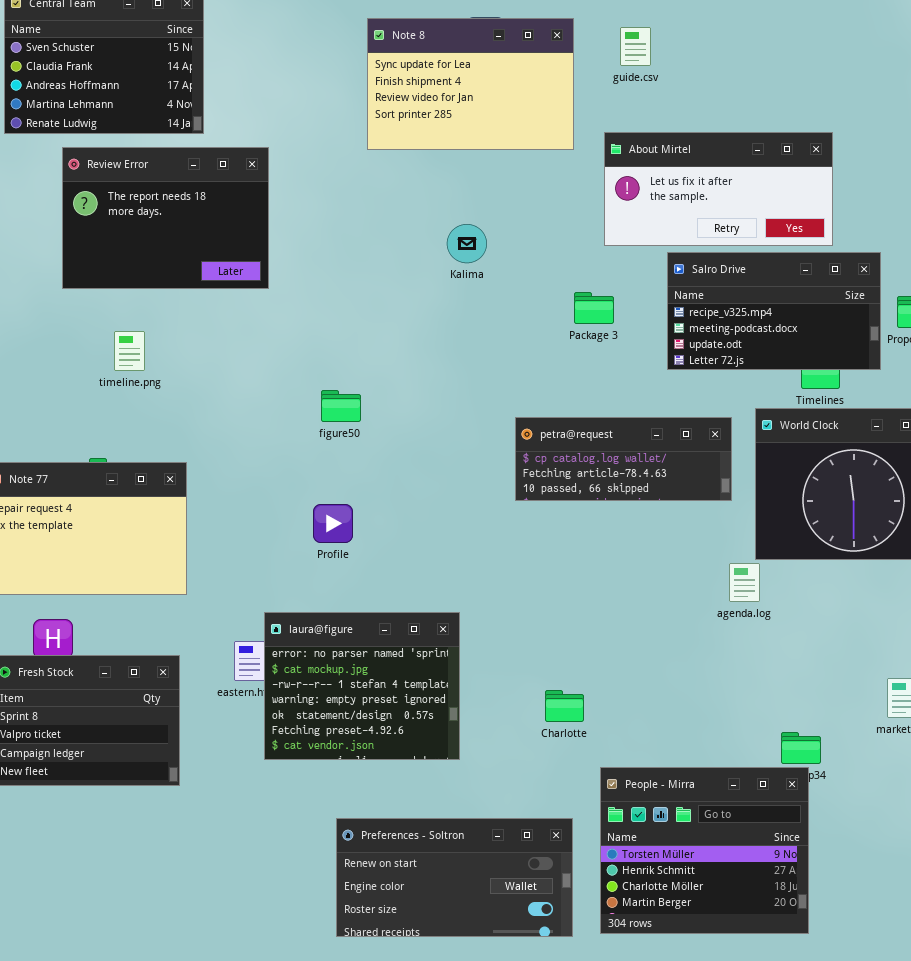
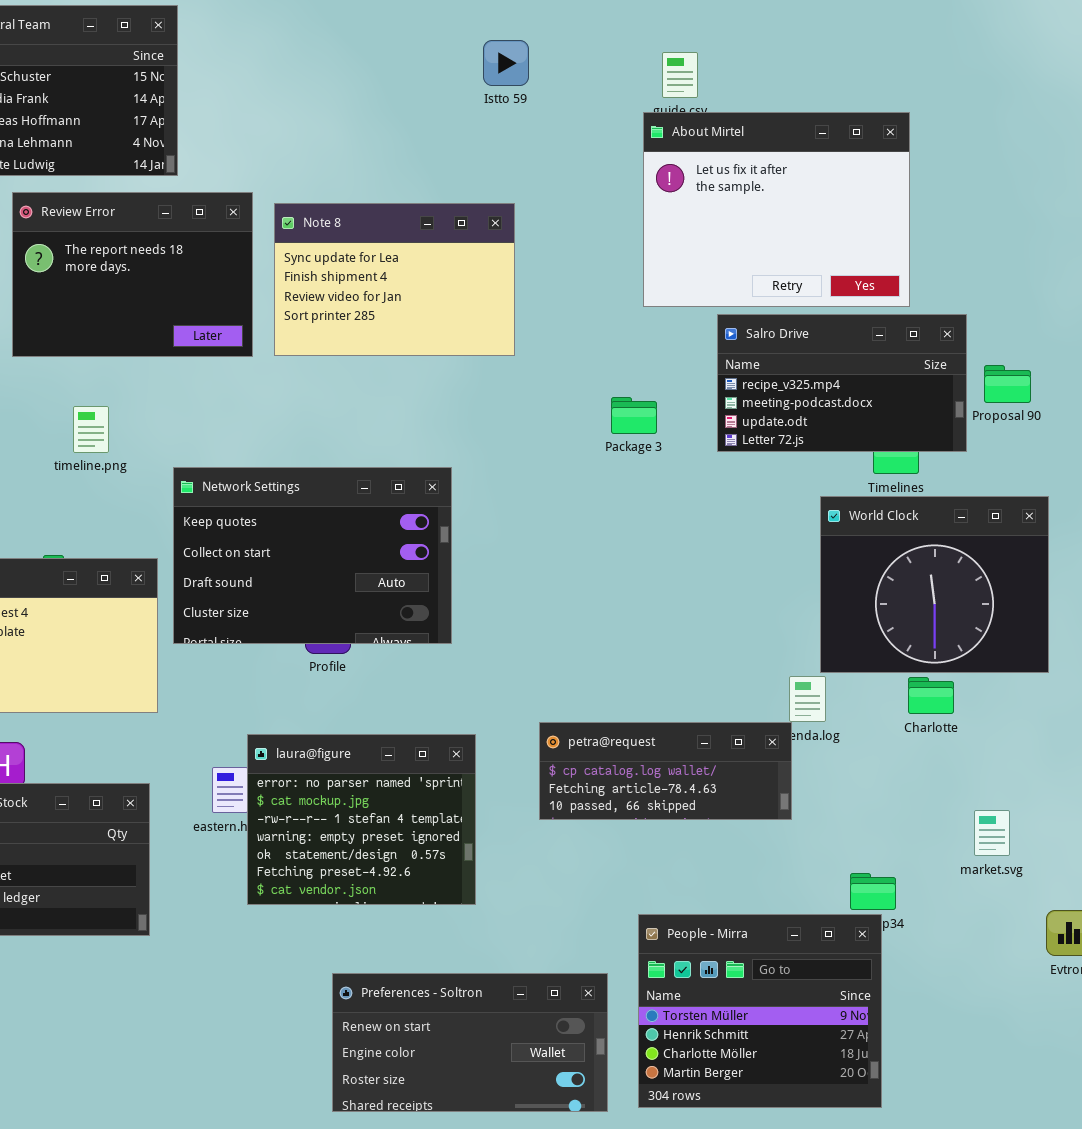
Note 8: [367,18,574,150] -> [274,203,515,356], moved
About Mirtel: [604,132,833,246] -> [643,112,910,307], resized
Package 3: [574,292,614,324] -> [611,397,657,434], moved
Network Settings: none -> [173,467,452,644], opened
petra@request: [515,417,732,501] -> [539,722,792,820], moved
Charlotte: [545,690,584,722] -> [908,677,954,714], moved

